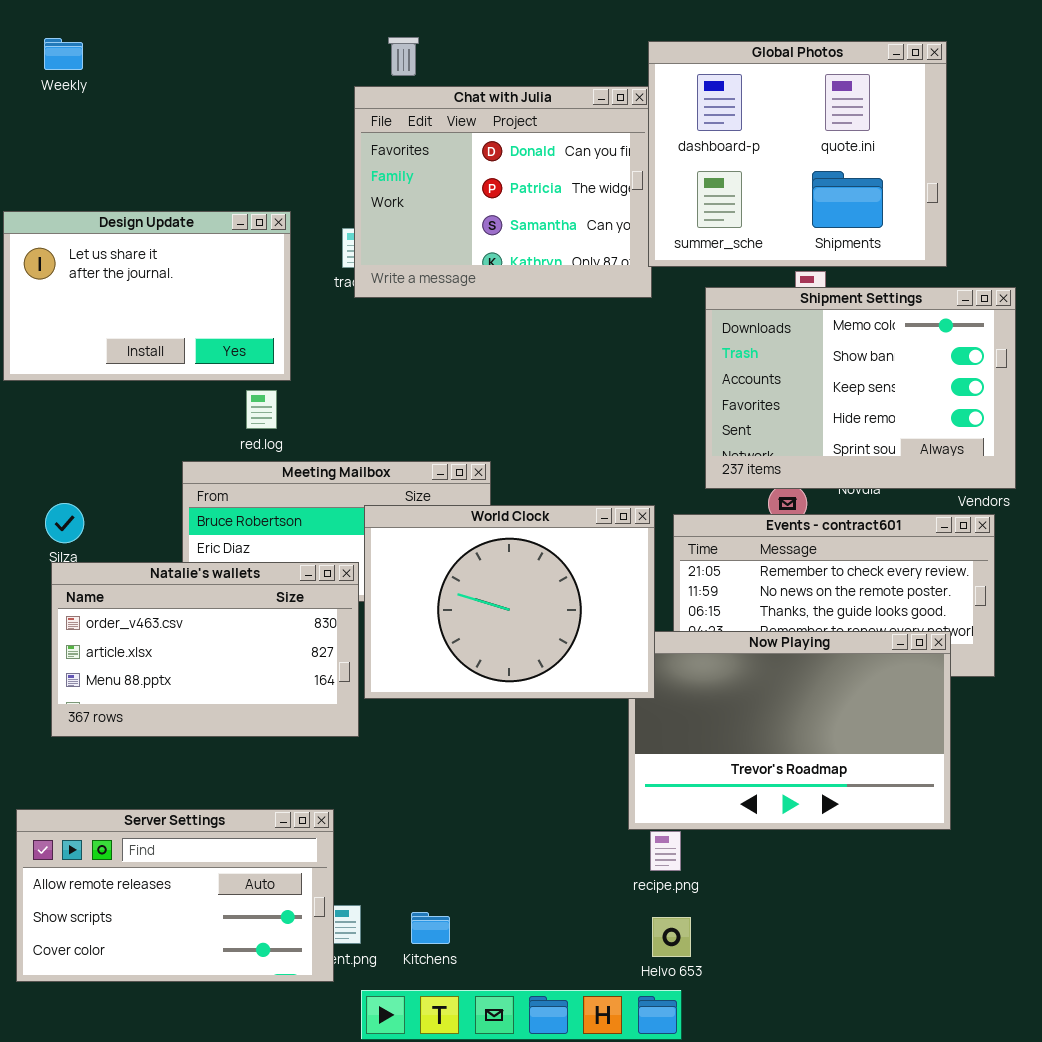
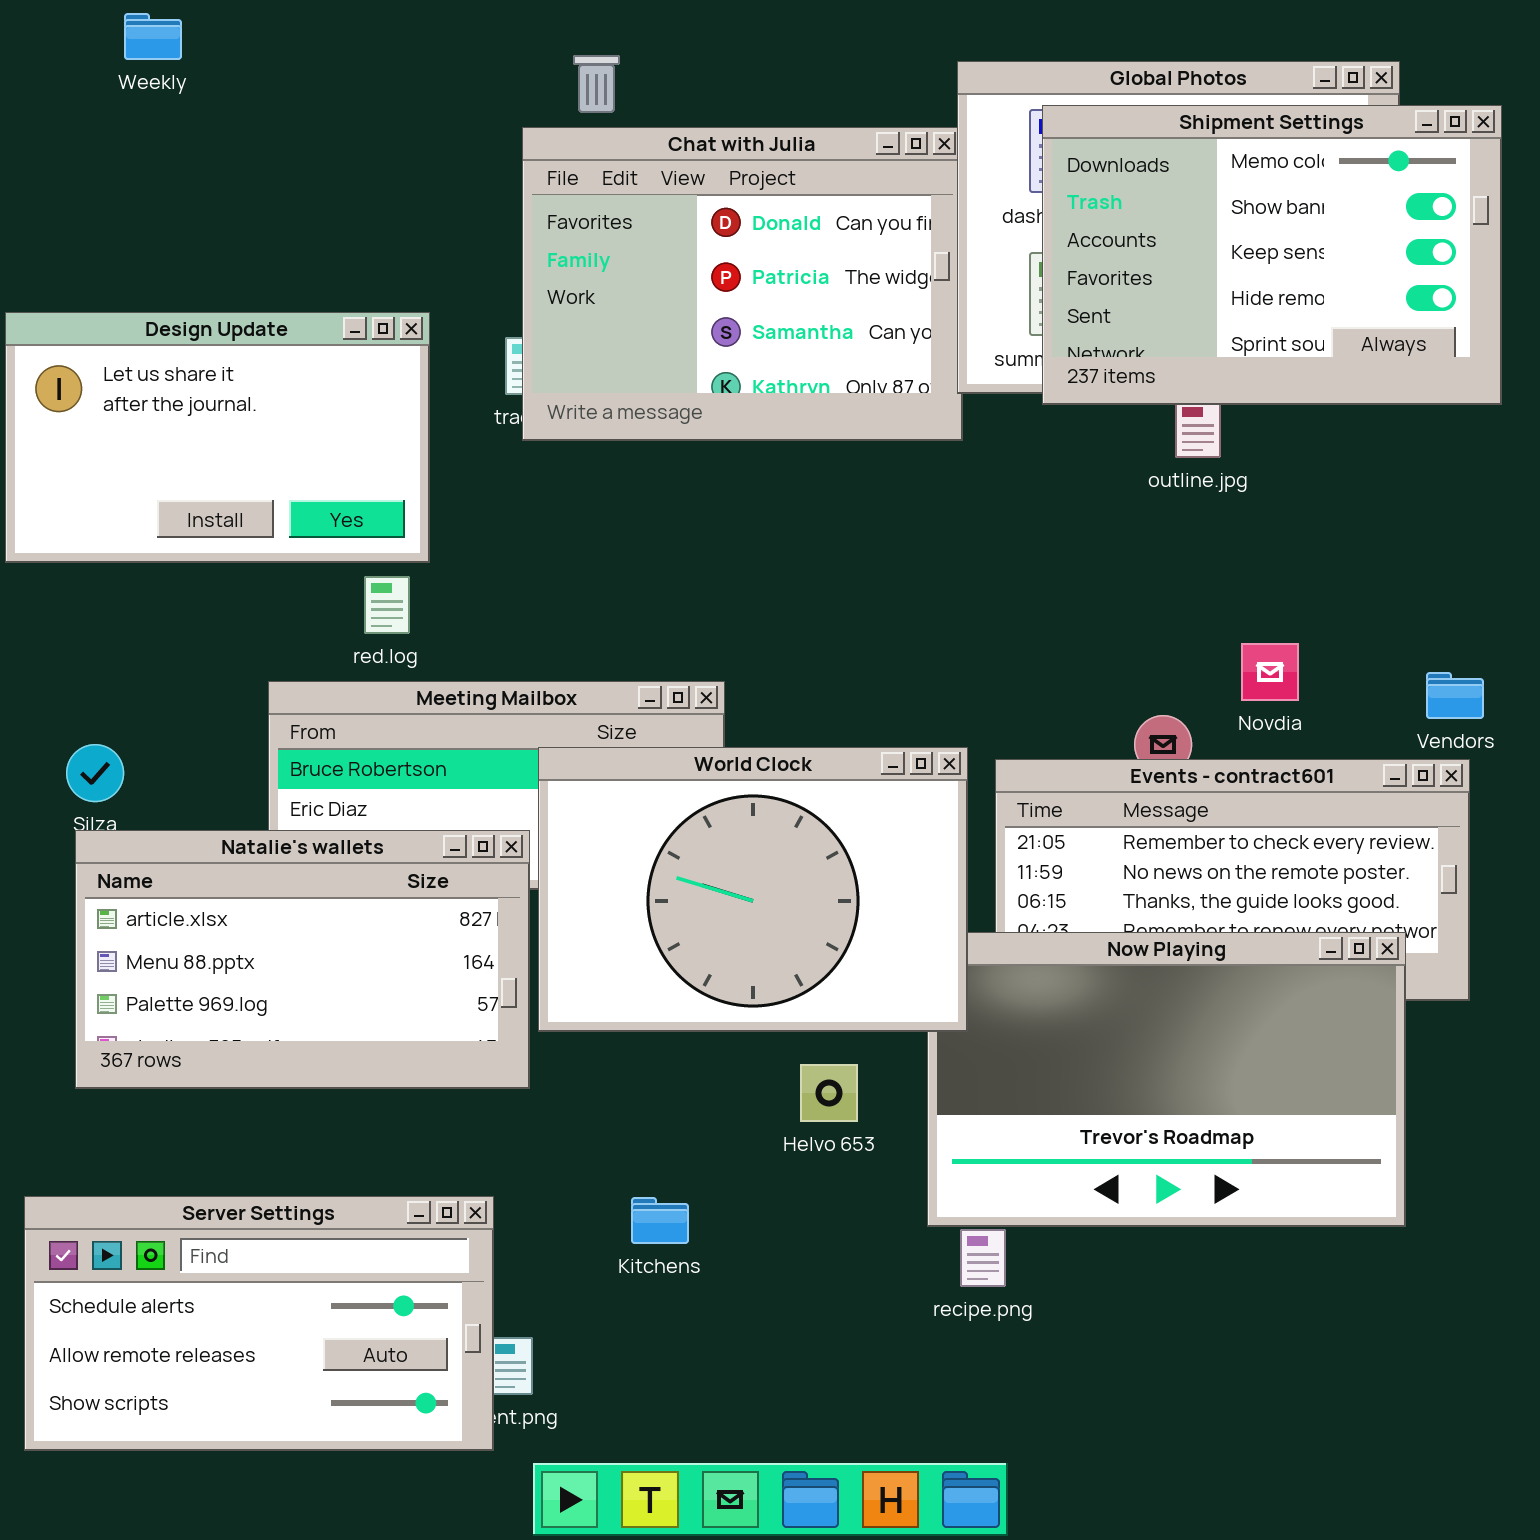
Weekly: [44,38,83,70] -> [124,13,182,60], moved
Shipment Settings: [705,287,1016,489] -> [1042,105,1502,405], moved
Natalie's wallets: [51,562,359,737] -> [75,830,530,1089], scrolled down 1 row
Server Settings: [16,809,334,982] -> [24,1196,494,1451], scrolled up 1 row
Kitchens: [411,912,450,944] -> [631,1197,689,1244], moved
Helvo 653: [652,917,691,957] -> [800,1064,858,1122], moved

